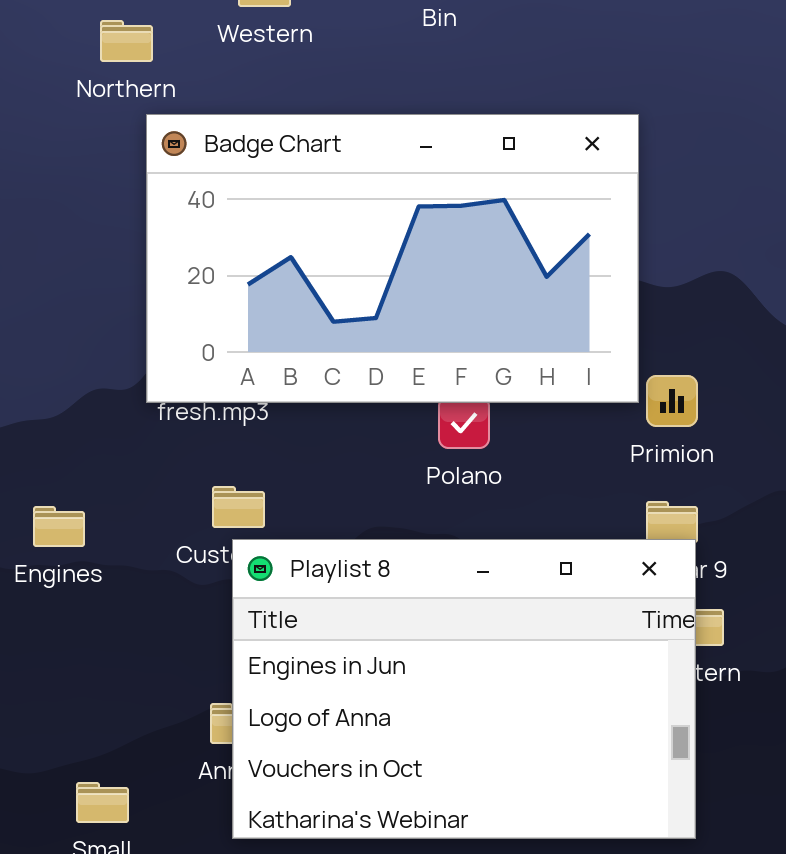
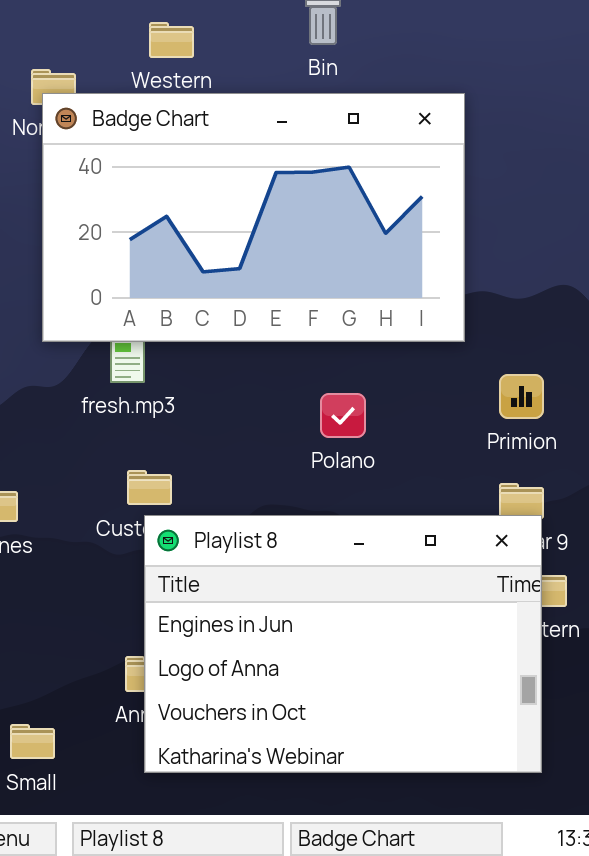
Badge Chart: [146,114,639,403] -> [42,93,465,342], moved

